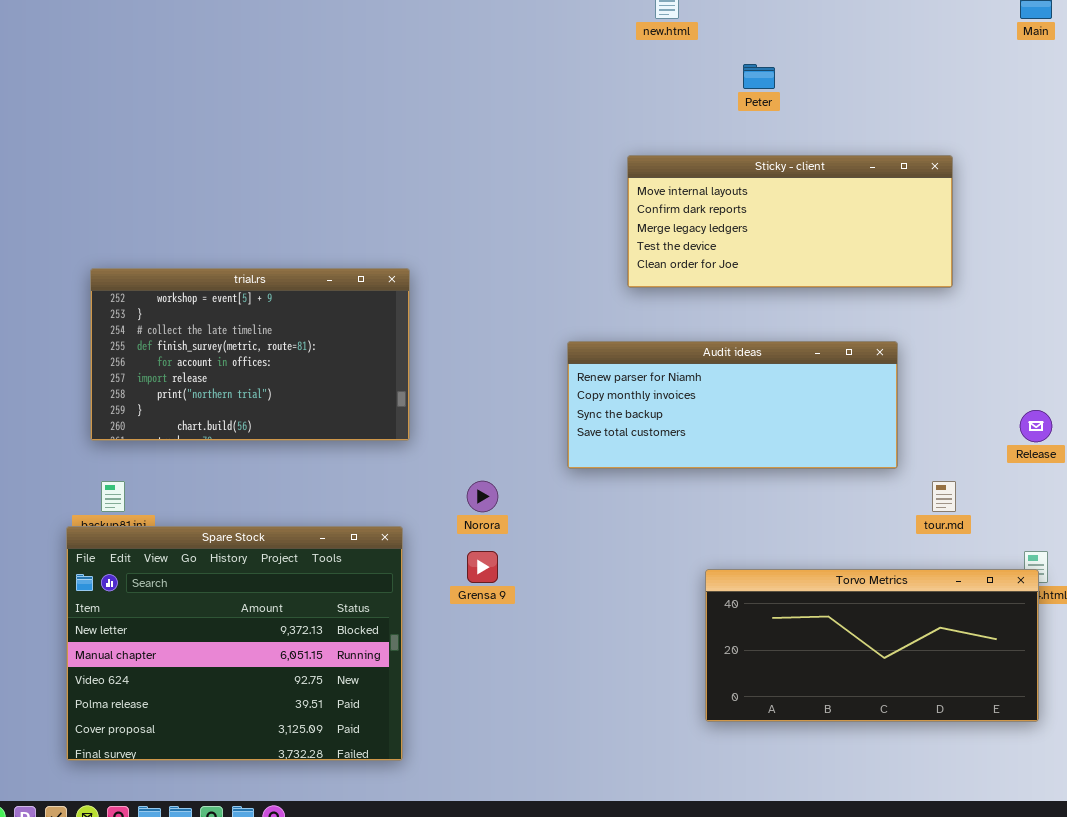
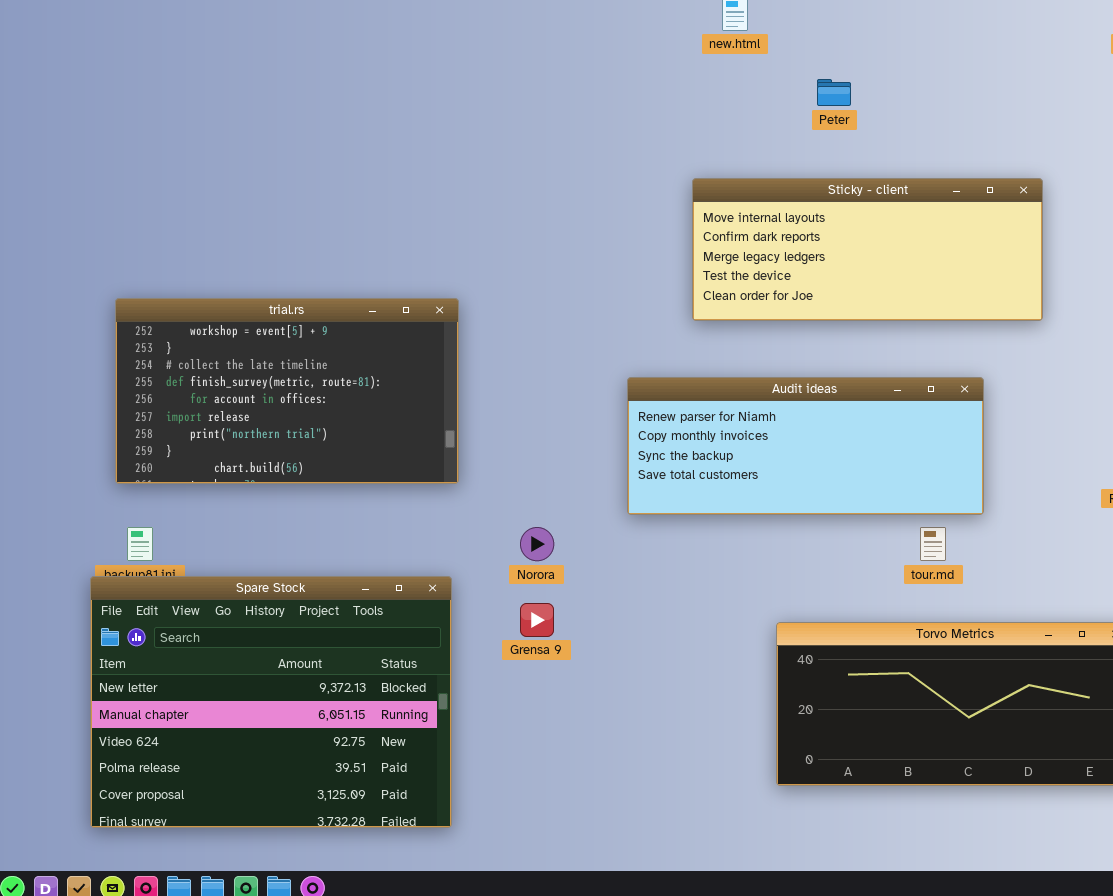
tour.md: [932,481,956,512] -> [920,527,946,561], moved

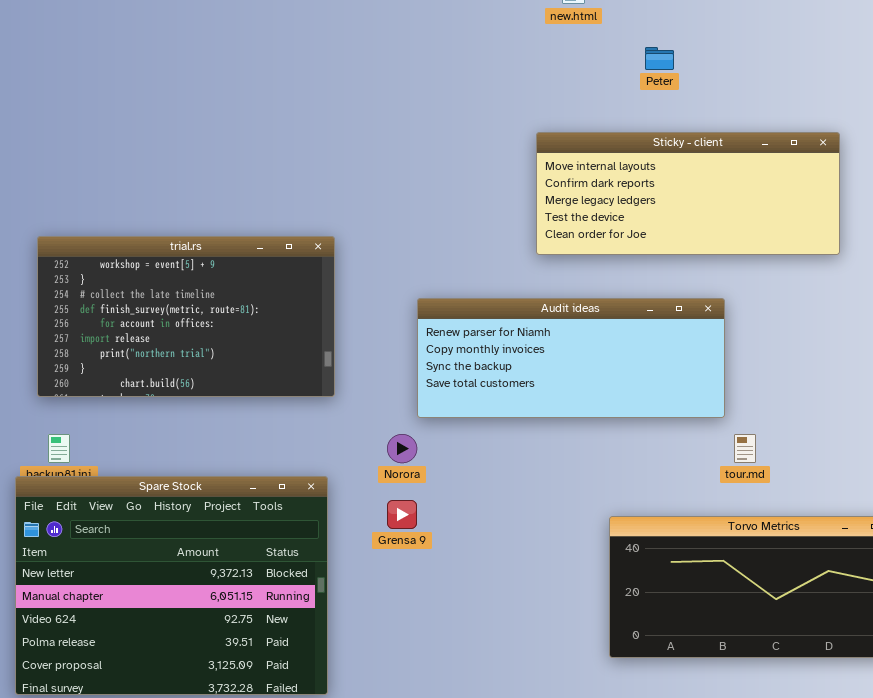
Audit ideas: [627,377,984,515] -> [417,298,725,418], moved

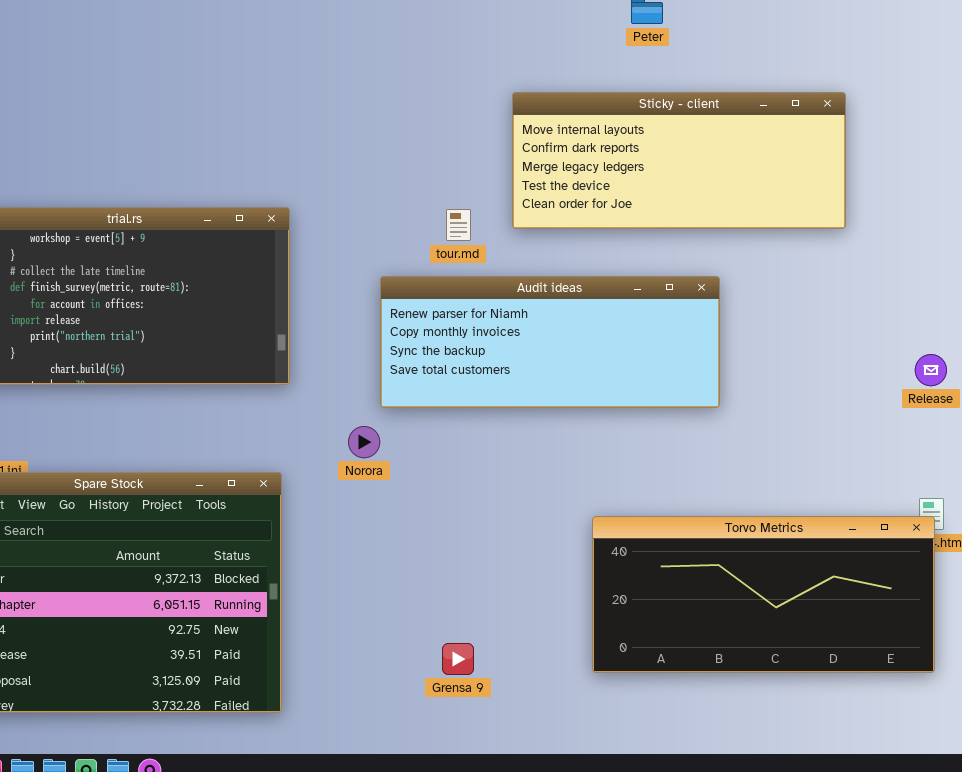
tour.md: [734,434,756,463] -> [446,209,471,241], moved
Grensa 9: [387,500,417,529] -> [442,643,474,675], moved

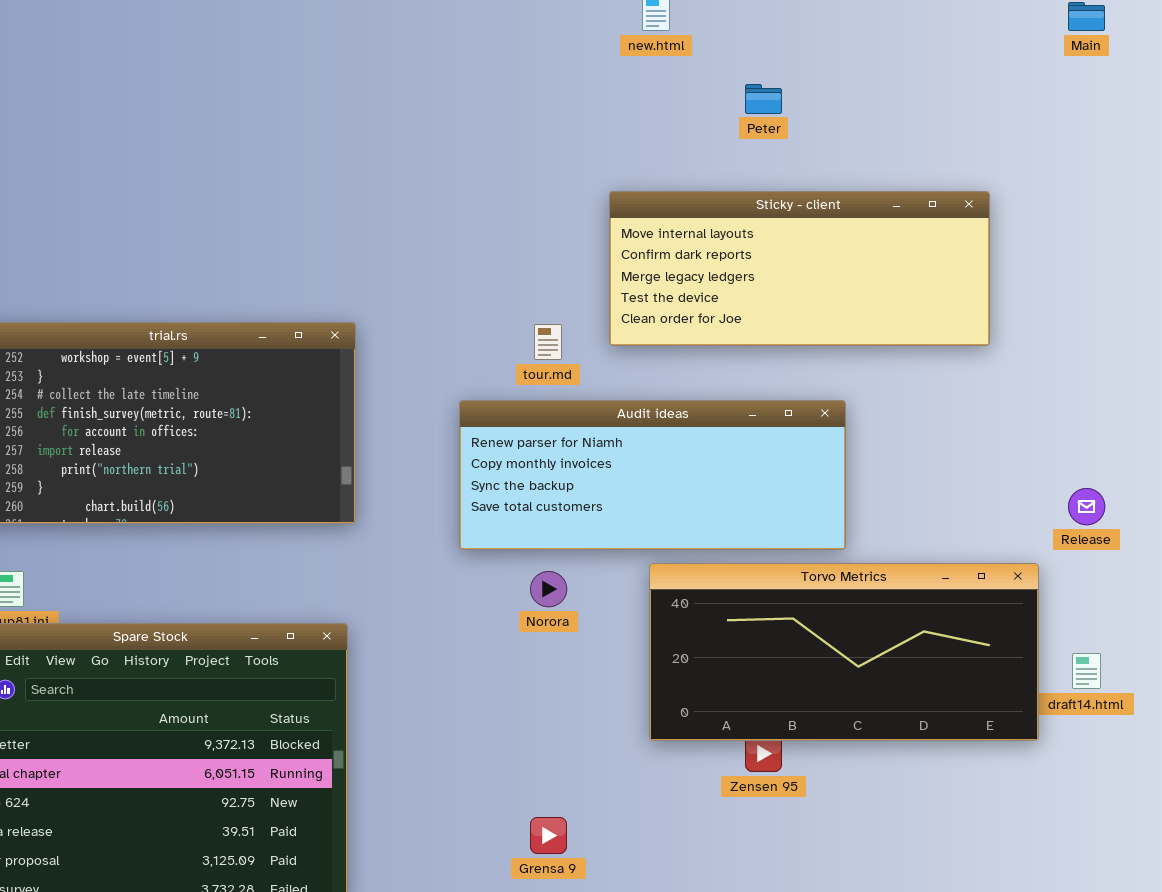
Norora: [348,426,380,458] -> [530,571,567,607], moved
Torvo Metrics: [592,516,935,673] -> [649,563,1039,741], moved

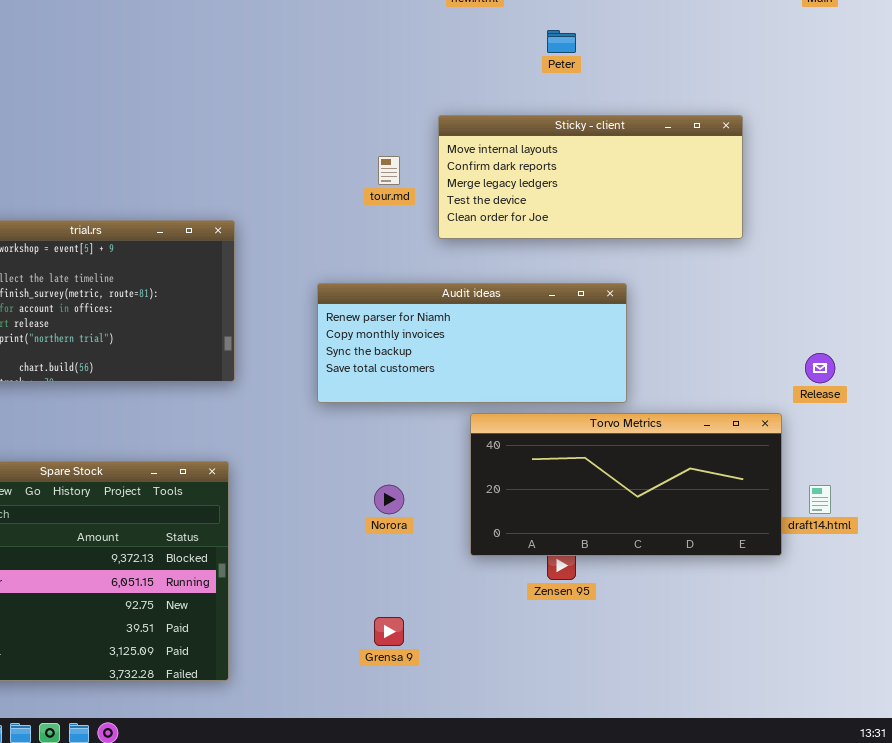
tour.md: [534,324,562,360] -> [378,156,400,185], moved
Norora: [530,571,567,607] -> [374,485,404,514], moved

